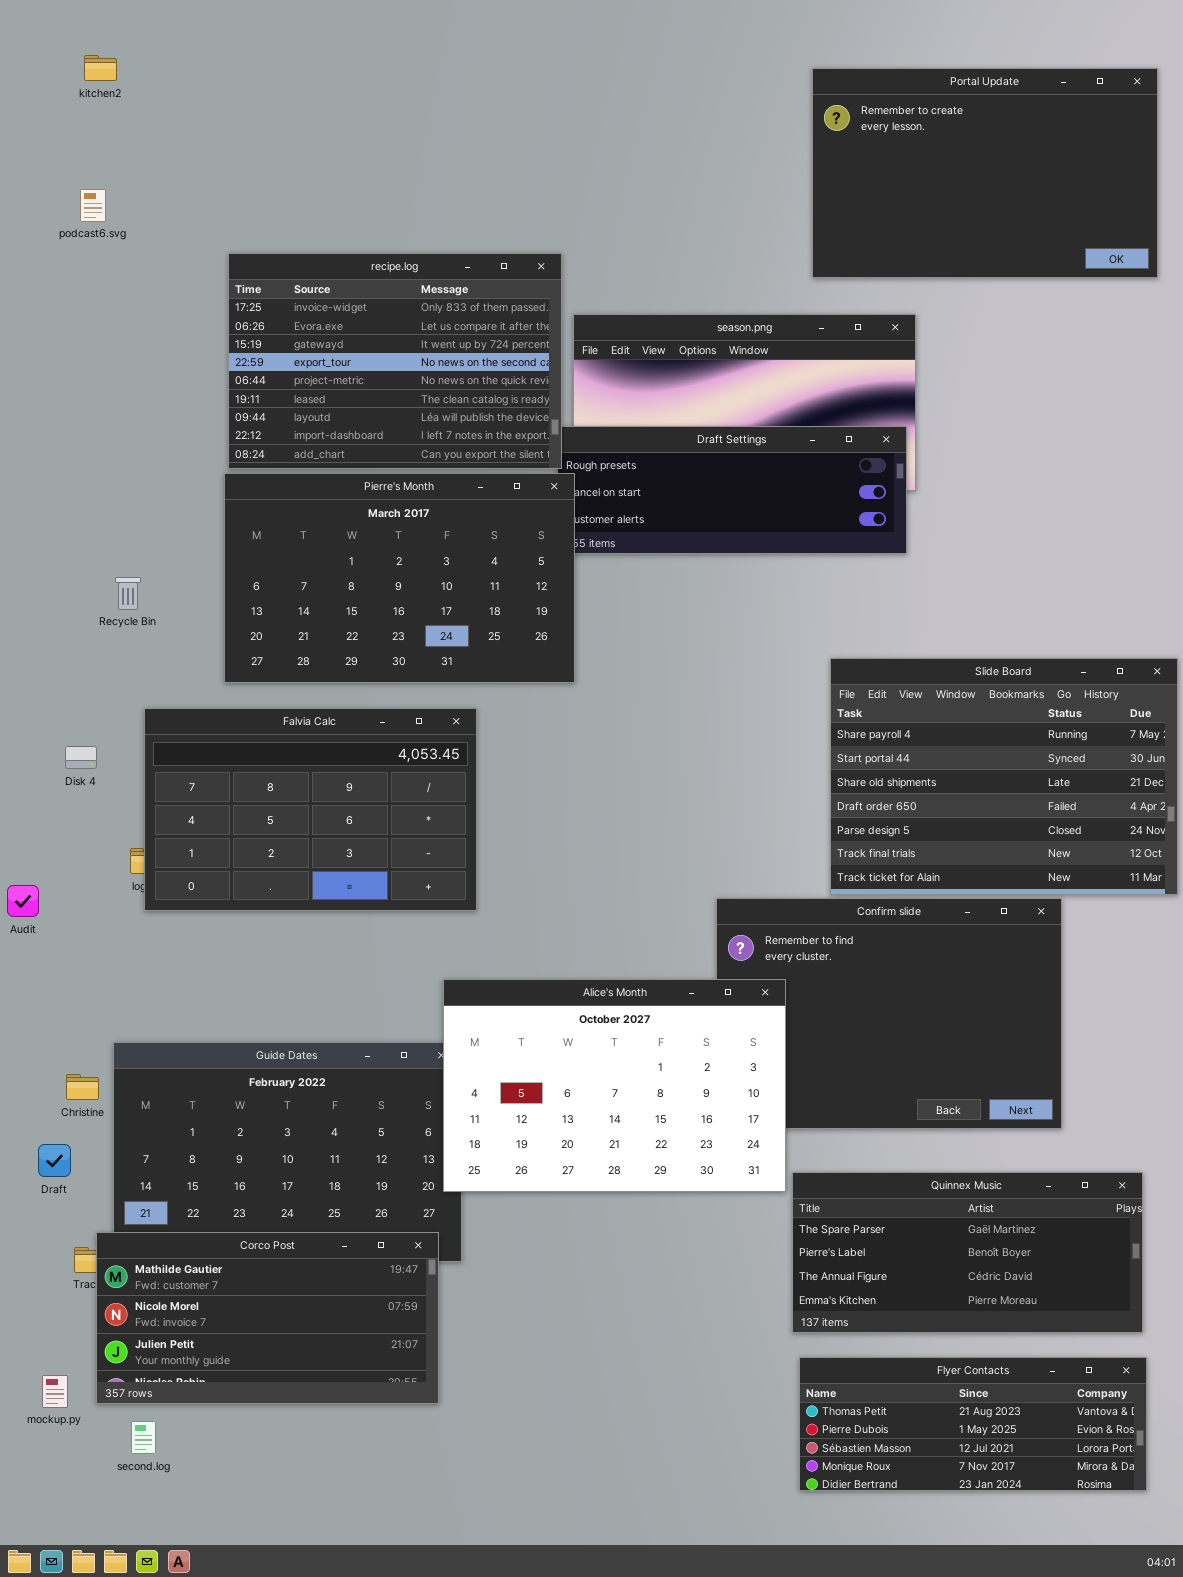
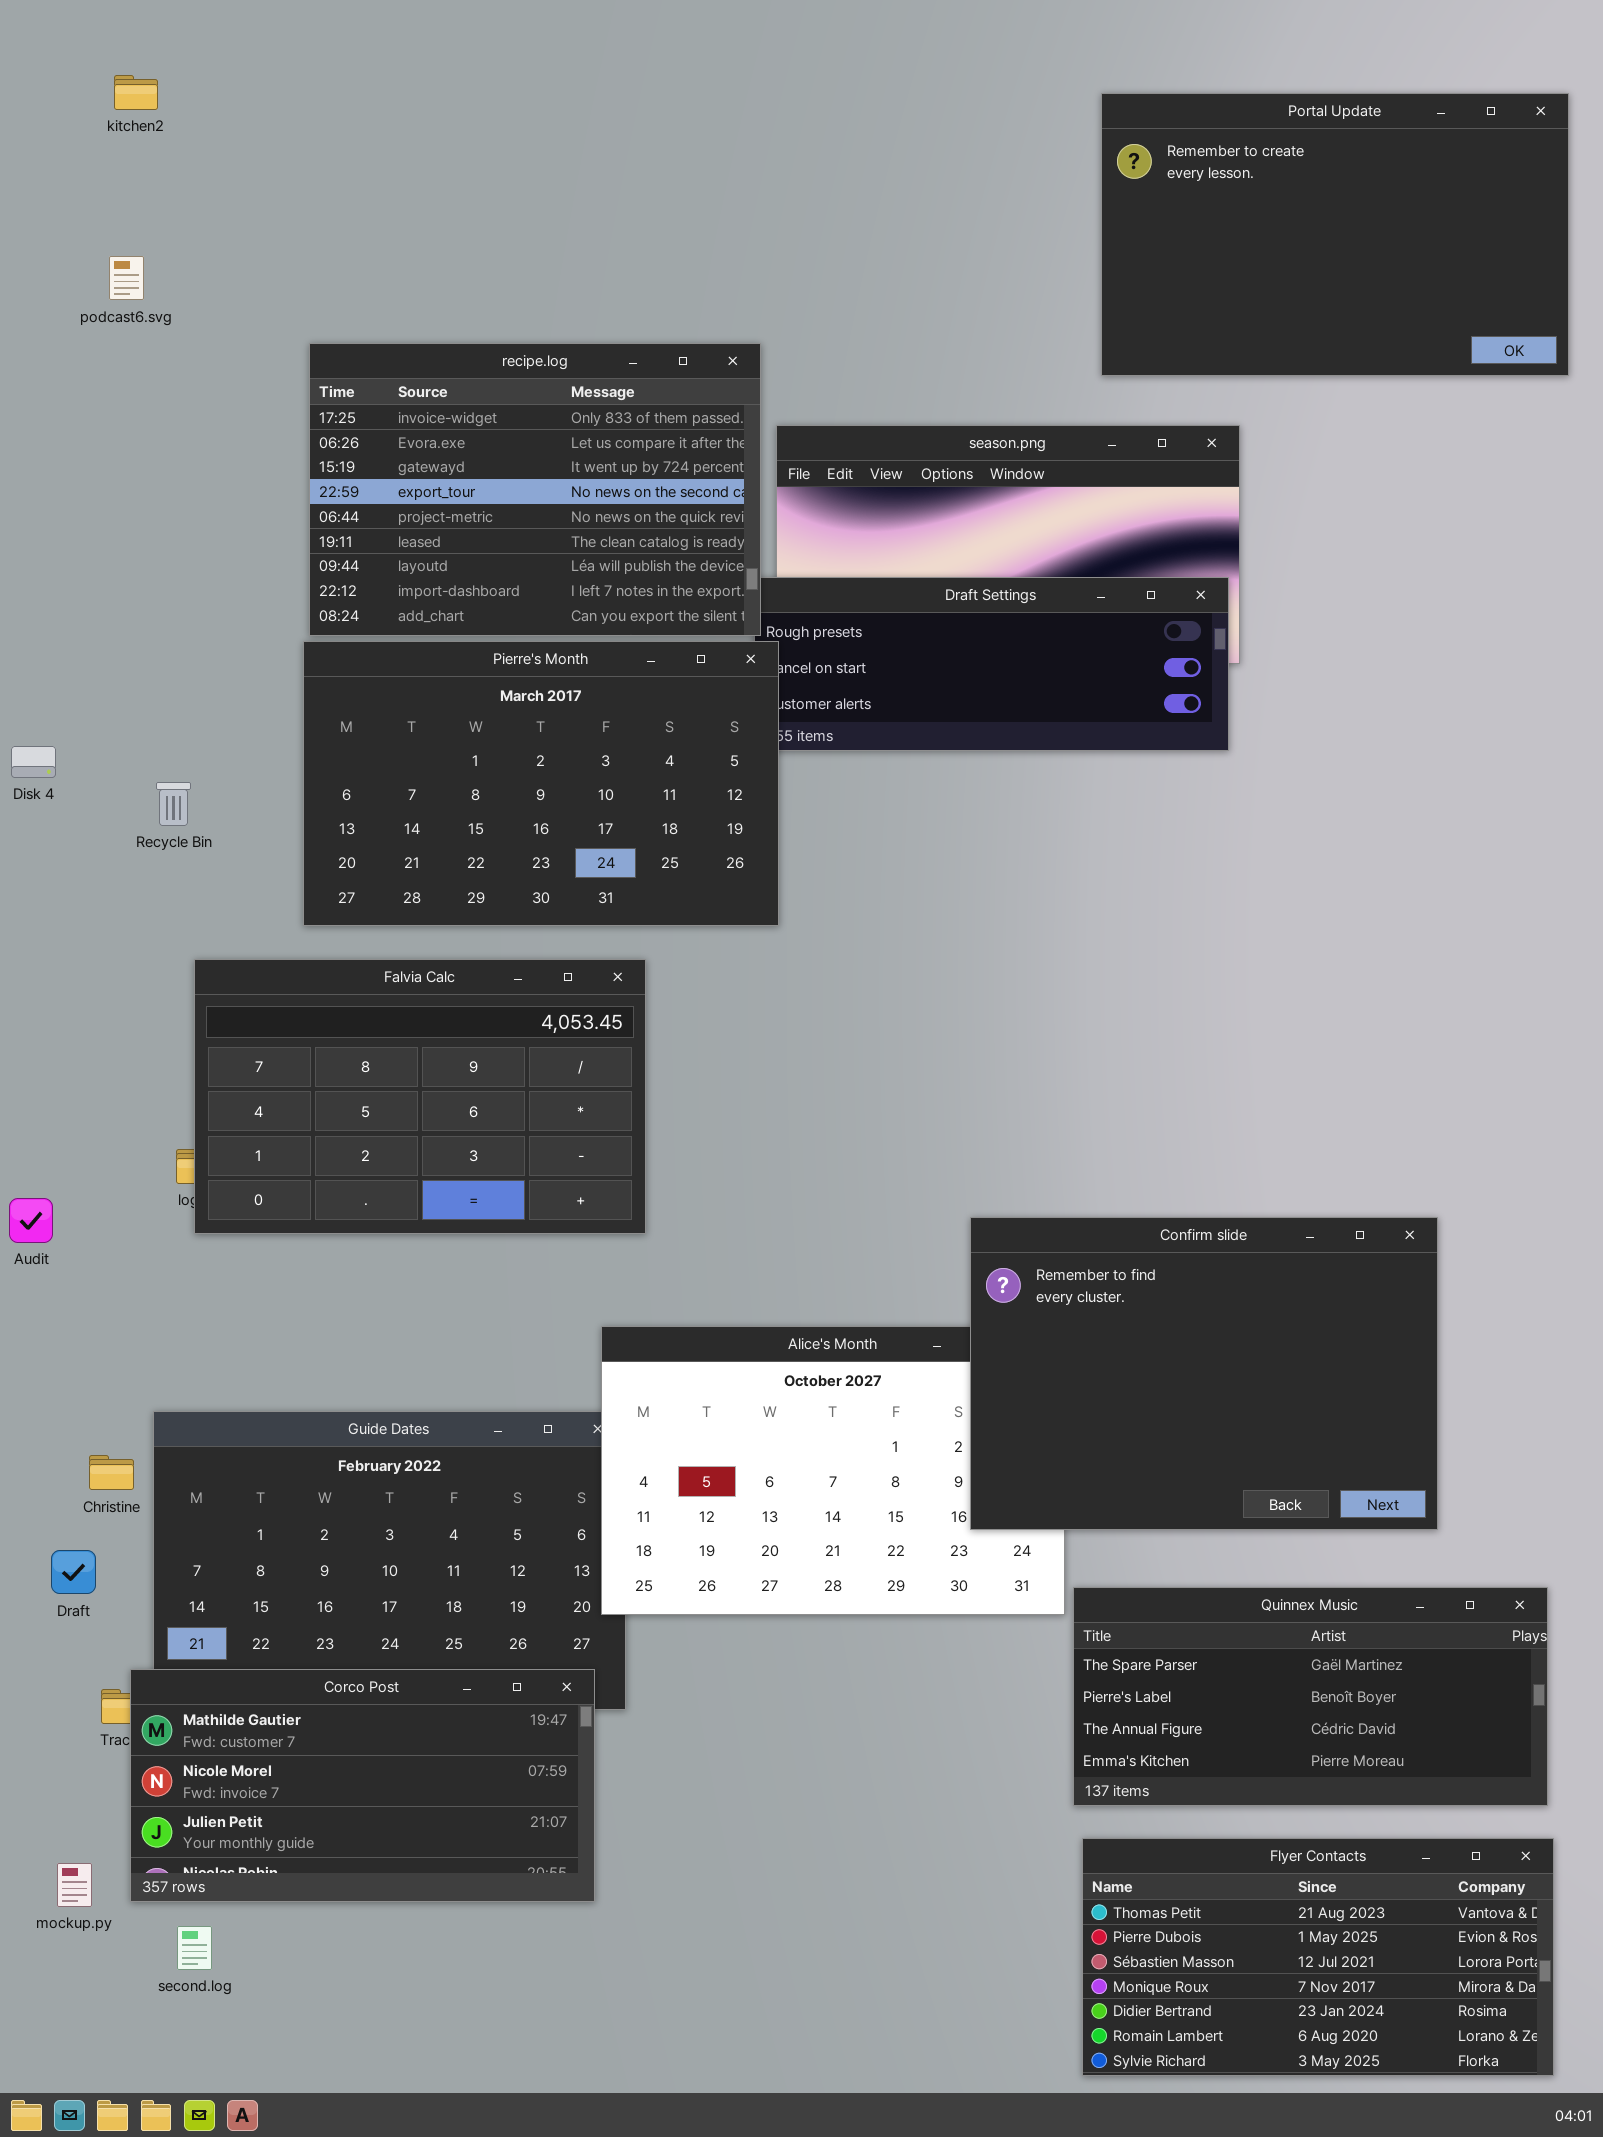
Slide Board: [830,658,1178,895] -> none, closed
Disk 4: [65,746,97,769] -> [11,746,56,778], moved
Confirm slide: [716,898,1062,1129] -> [970,1217,1438,1530], raised
Flyer Contacts: [799,1357,1147,1491] -> [1082,1838,1554,2076], resized

